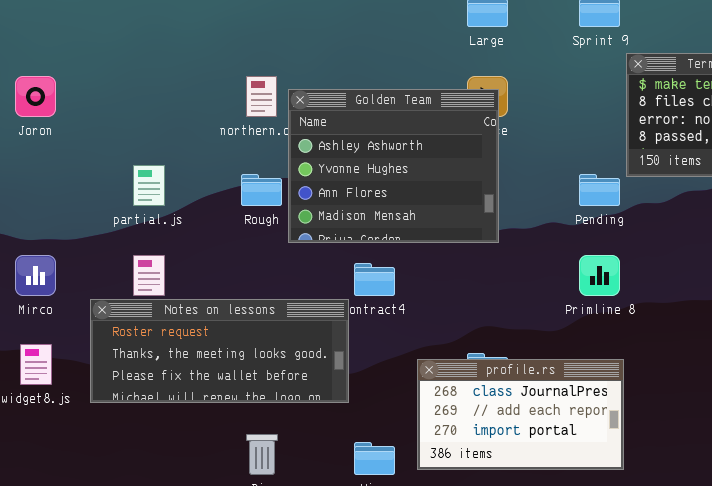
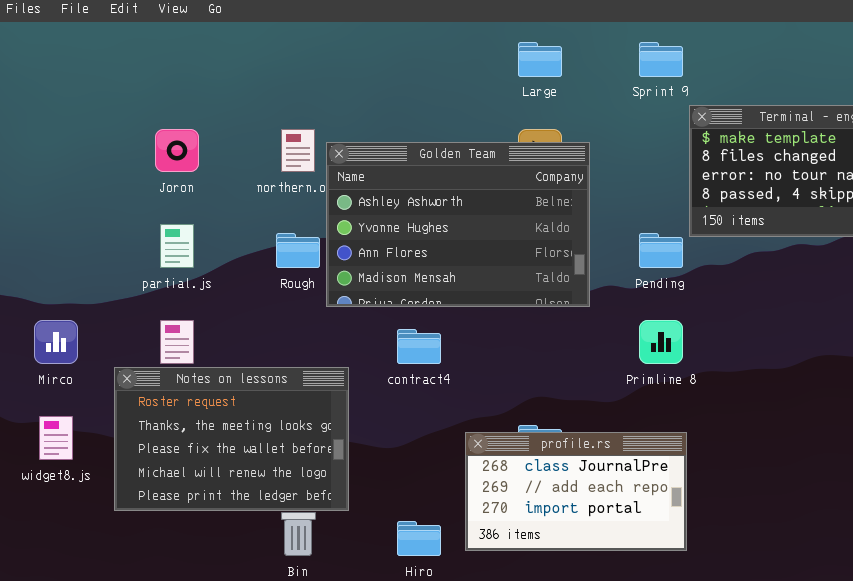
Joron: [15,76,56,117] -> [155,129,199,172], moved
Golden Team: [288,89,499,243] -> [326,142,590,307], resized
Notes on lessons: [90,299,349,403] -> [114,367,349,511], resized

